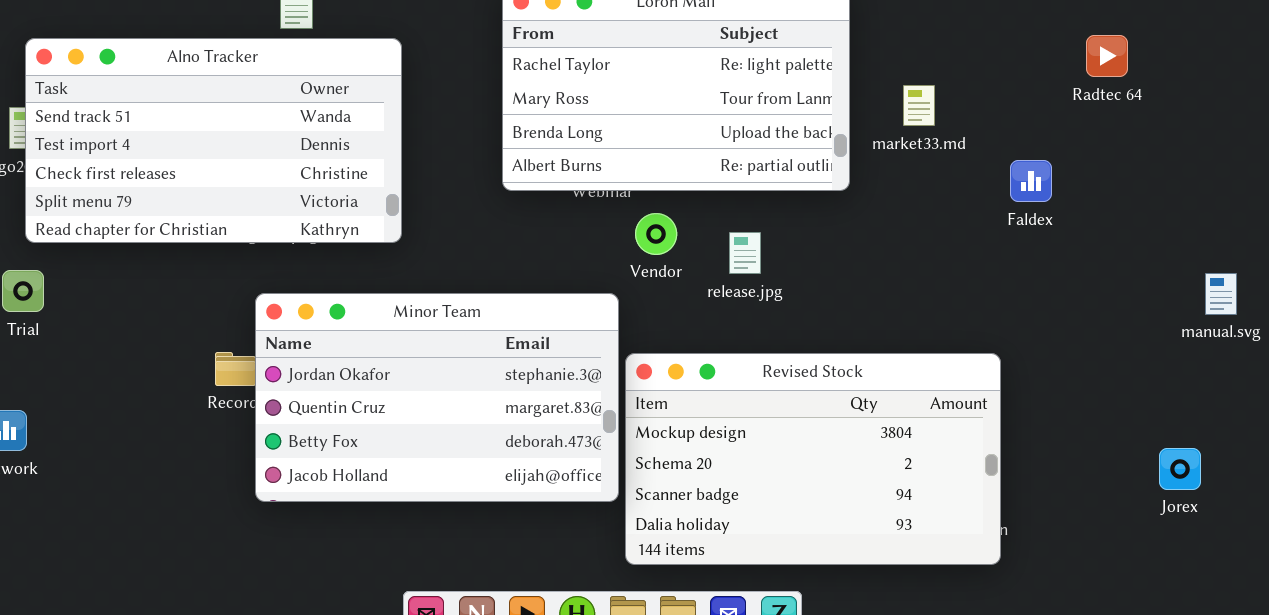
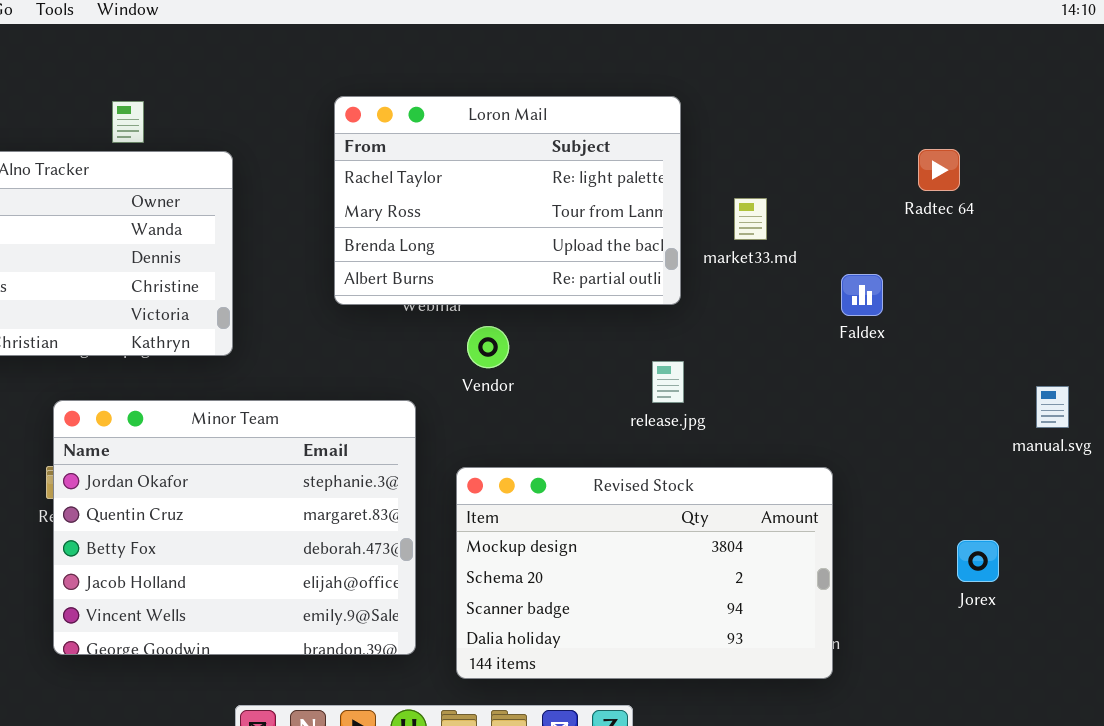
release.jpg: [729,232,761,274] -> [652,361,684,403], moved
Minor Team: [255,293,619,502] -> [53,400,416,655], moved, resized
Jorex: [1159,448,1201,490] -> [957,540,999,582], moved

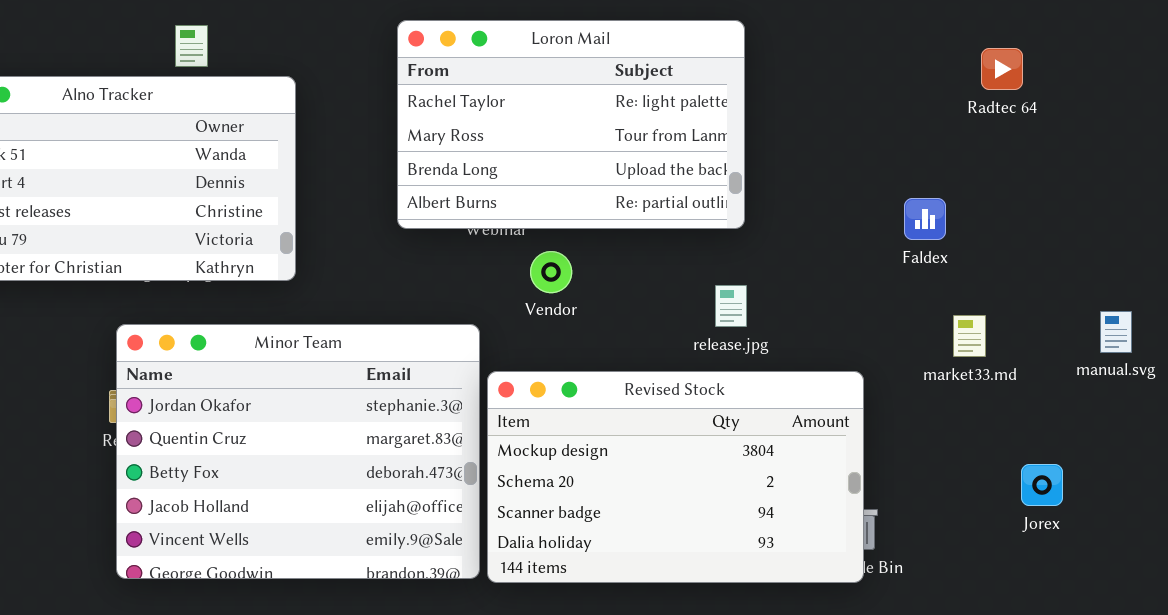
Radtec 64: [918,149,960,191] -> [981,48,1023,90], moved
market33.md: [734,198,767,240] -> [953,315,986,357], moved
Revised Stock: [456,467,833,679] -> [487,371,864,583], moved

